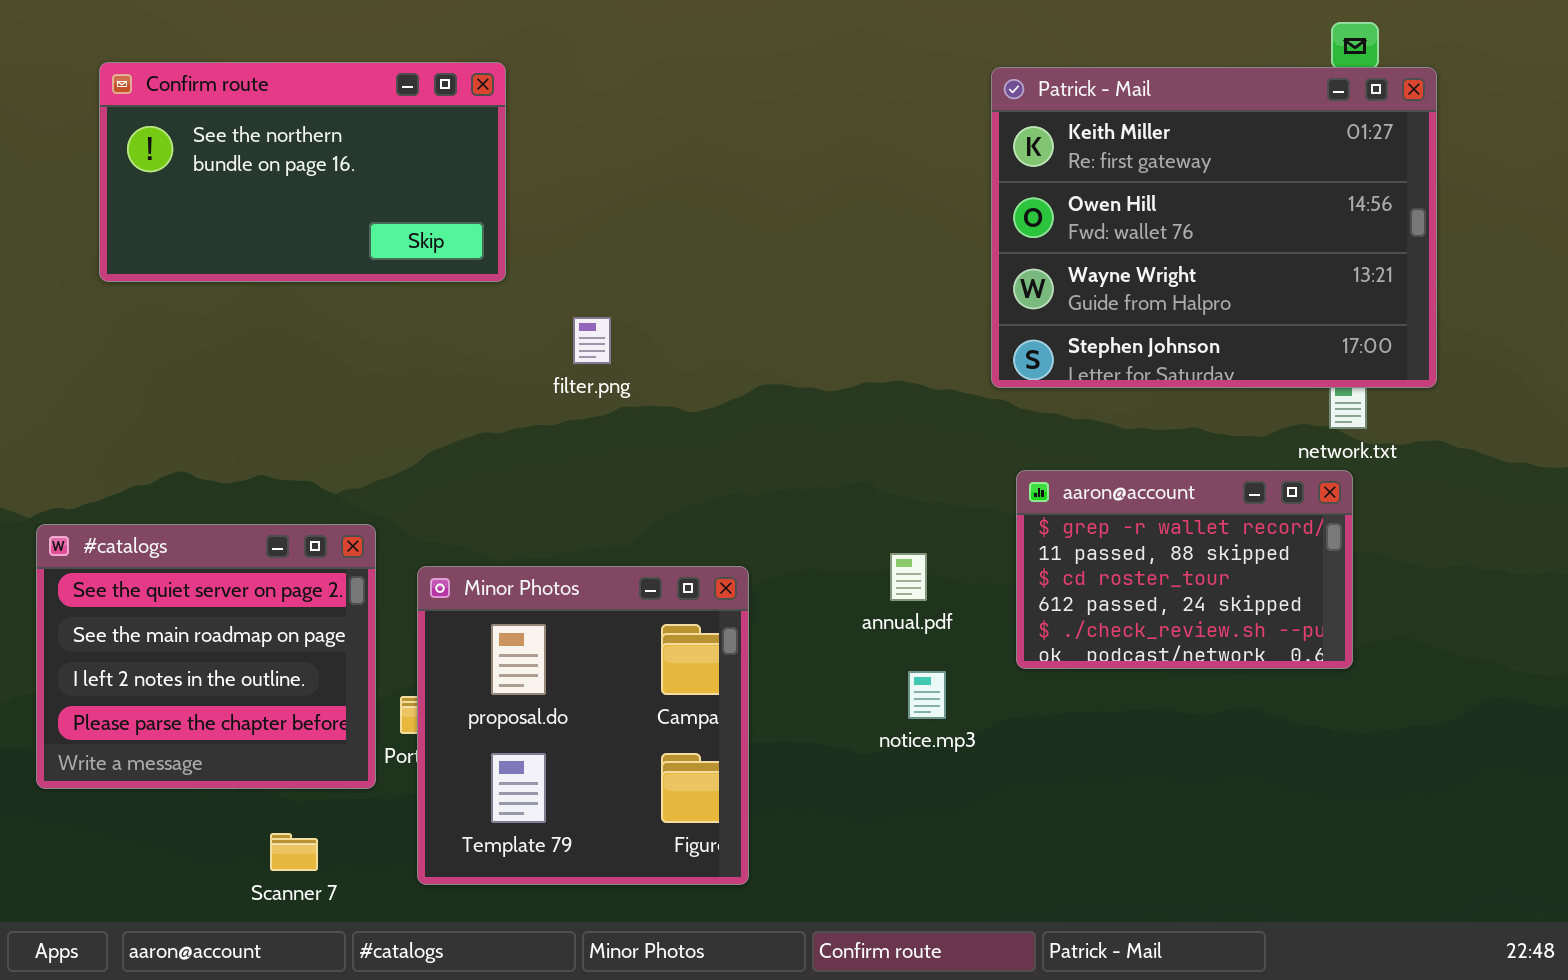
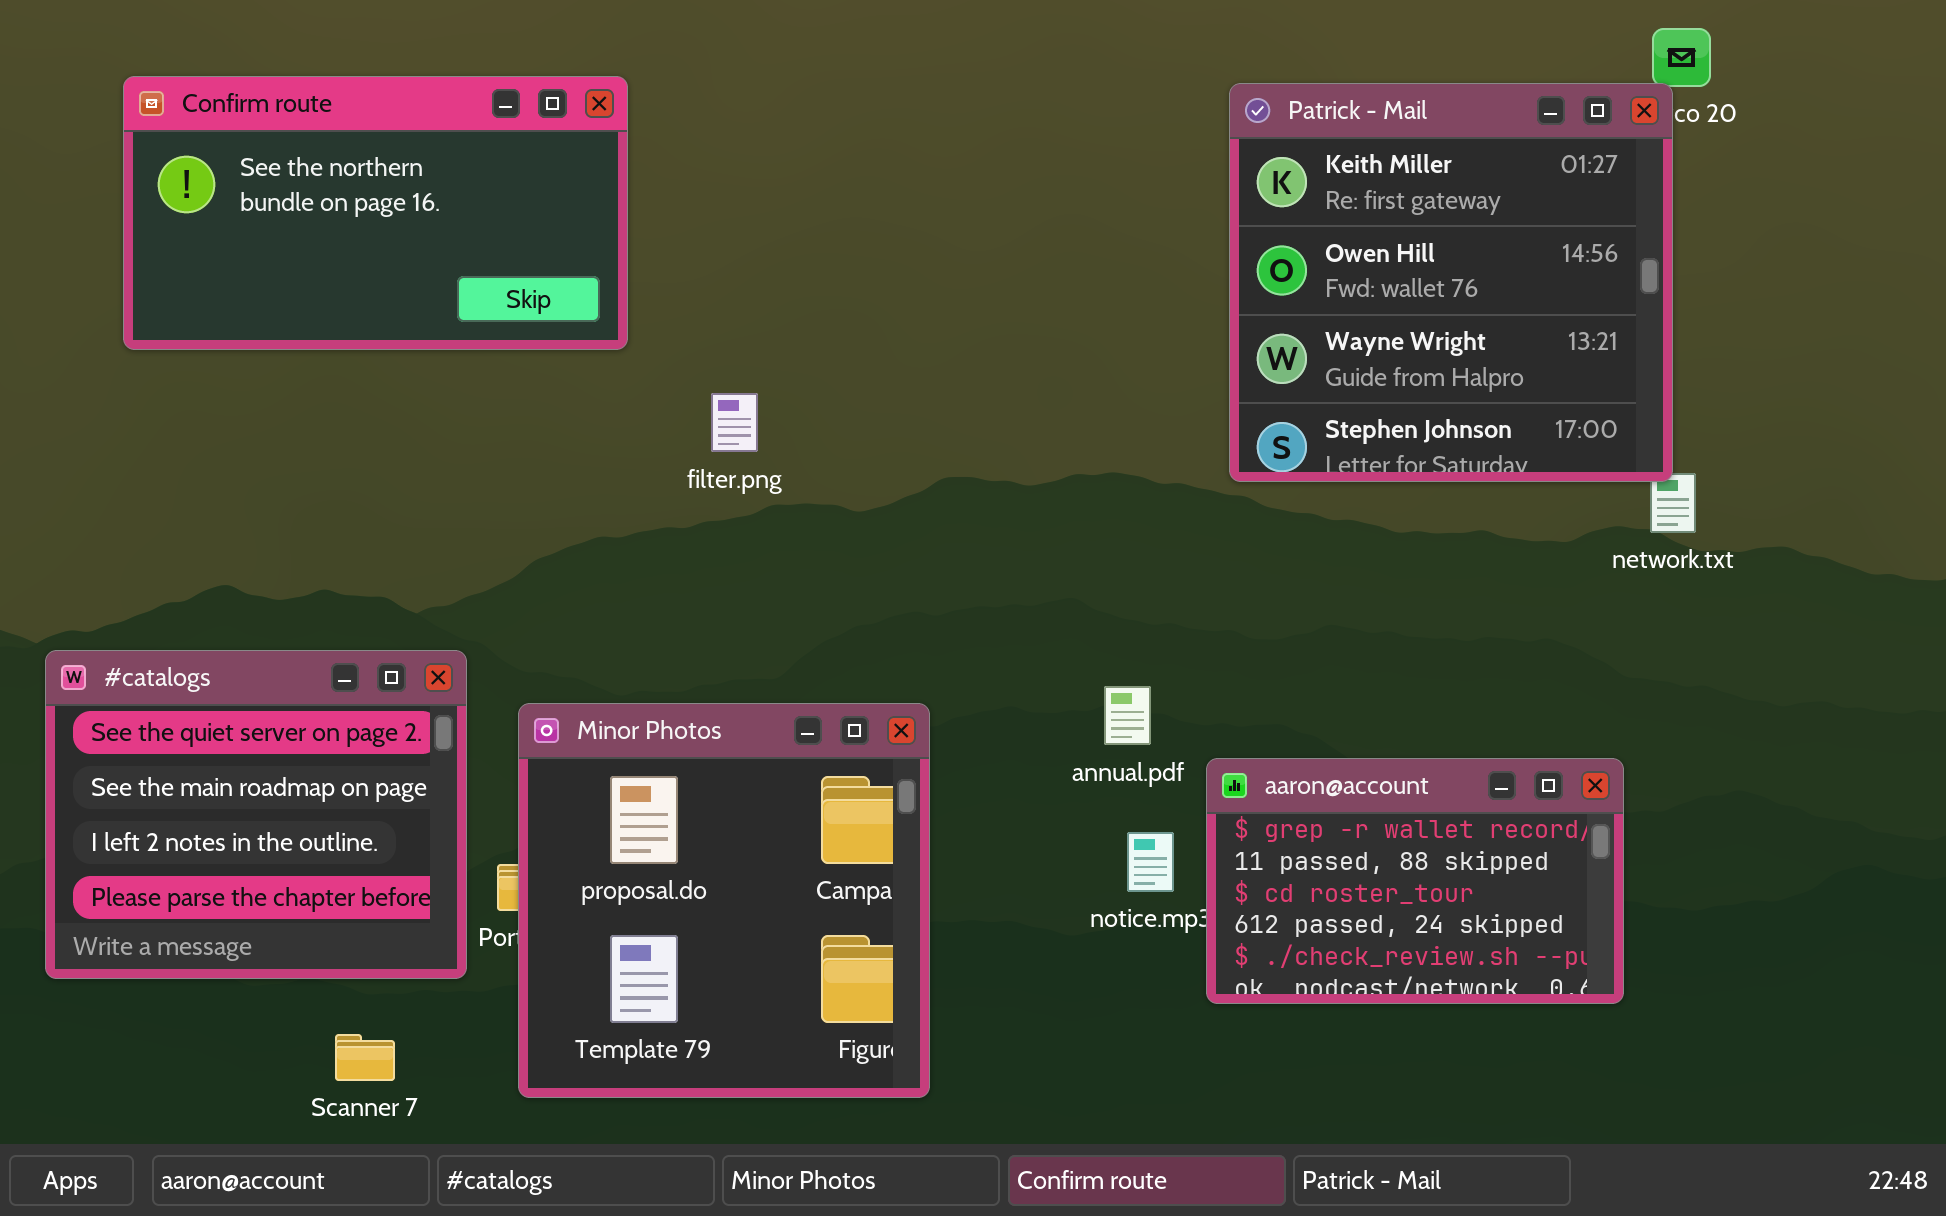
Patrick - Mail: [991,67,1437,388] -> [1229,83,1673,482], resized
aaron@account: [1016,470,1353,669] -> [1206,758,1624,1004], moved

